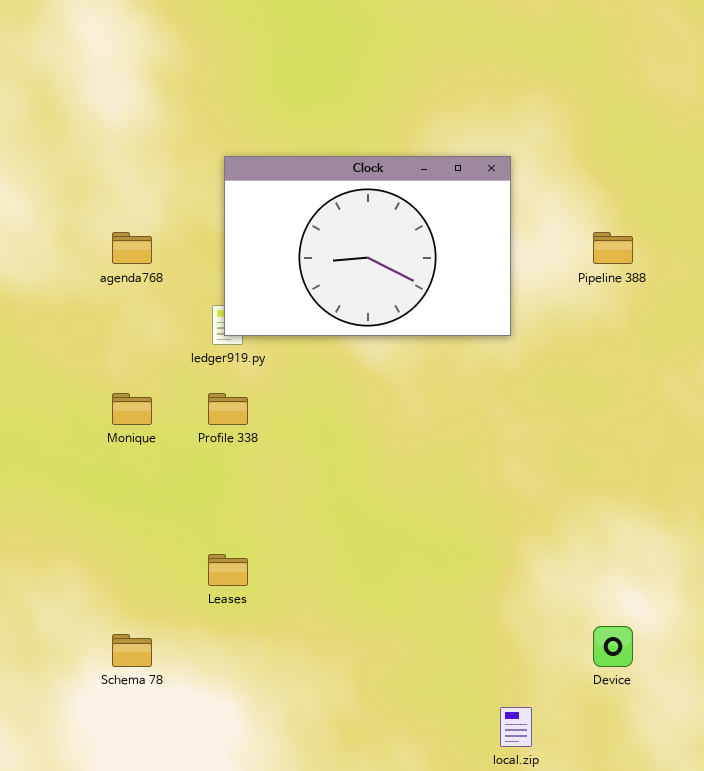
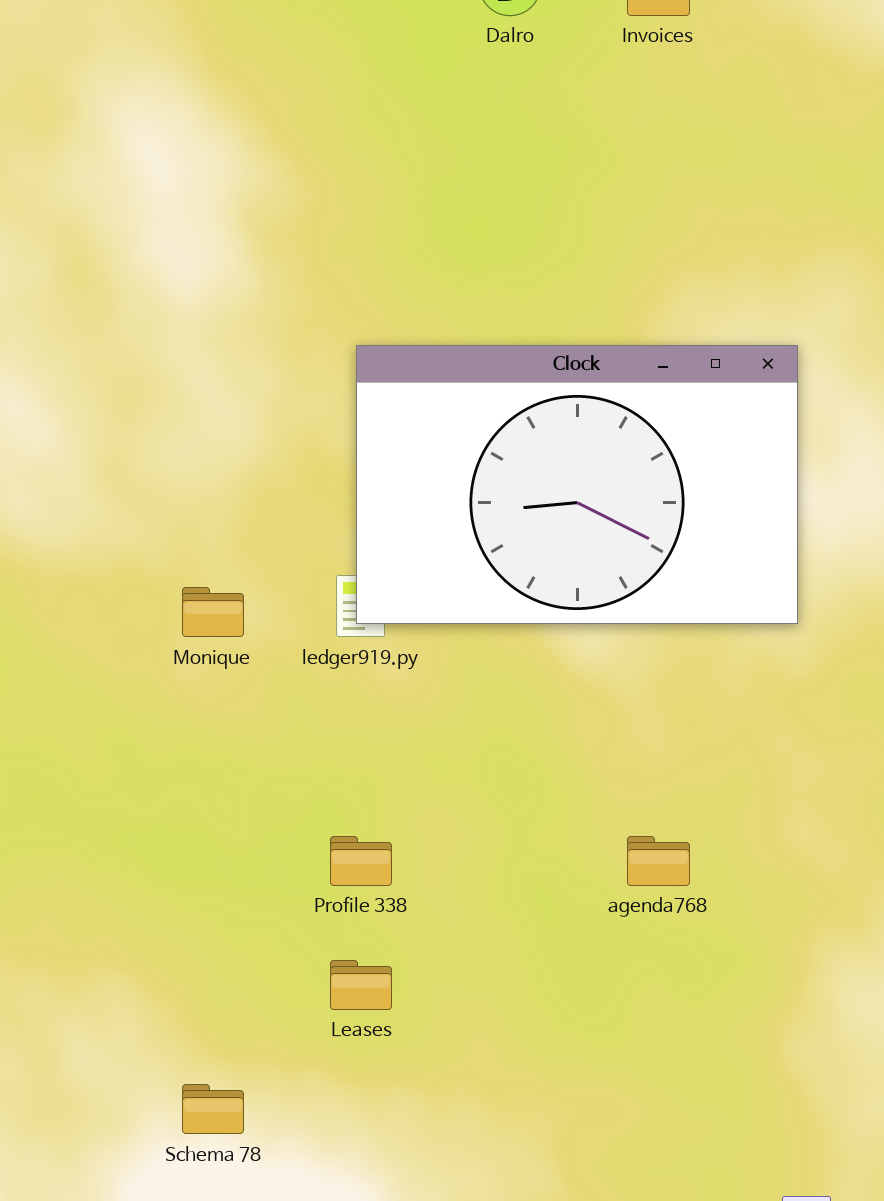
agenda768: [112,232,152,264] -> [627,836,690,886], moved
Monique: [112,393,152,425] -> [182,587,244,637], moved
Profile 338: [208,393,248,425] -> [330,836,392,886], moved

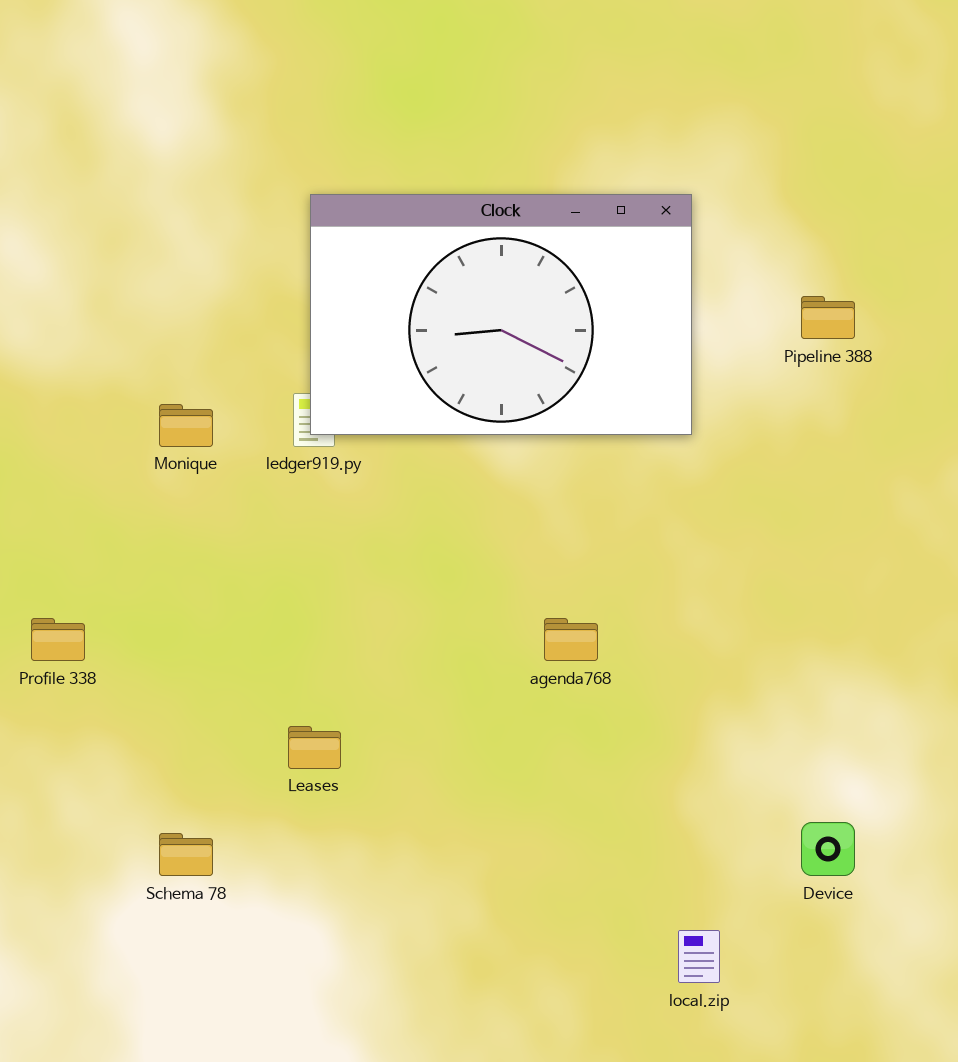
Profile 338: [330,836,392,886] -> [31,618,85,661], moved

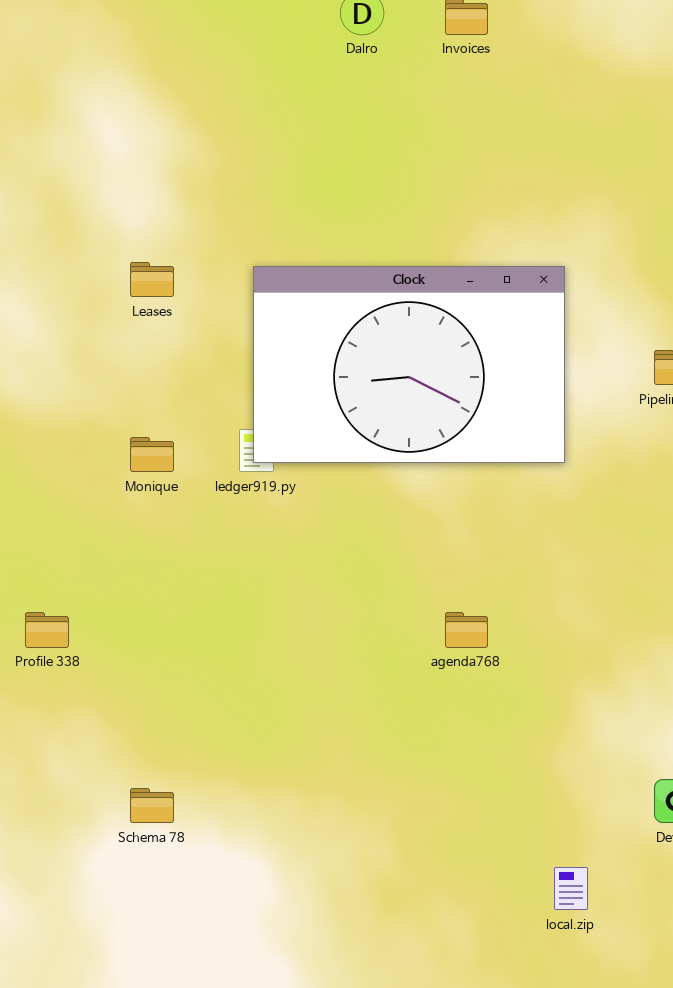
Leases: [288,726,341,769] -> [130,262,174,297], moved

